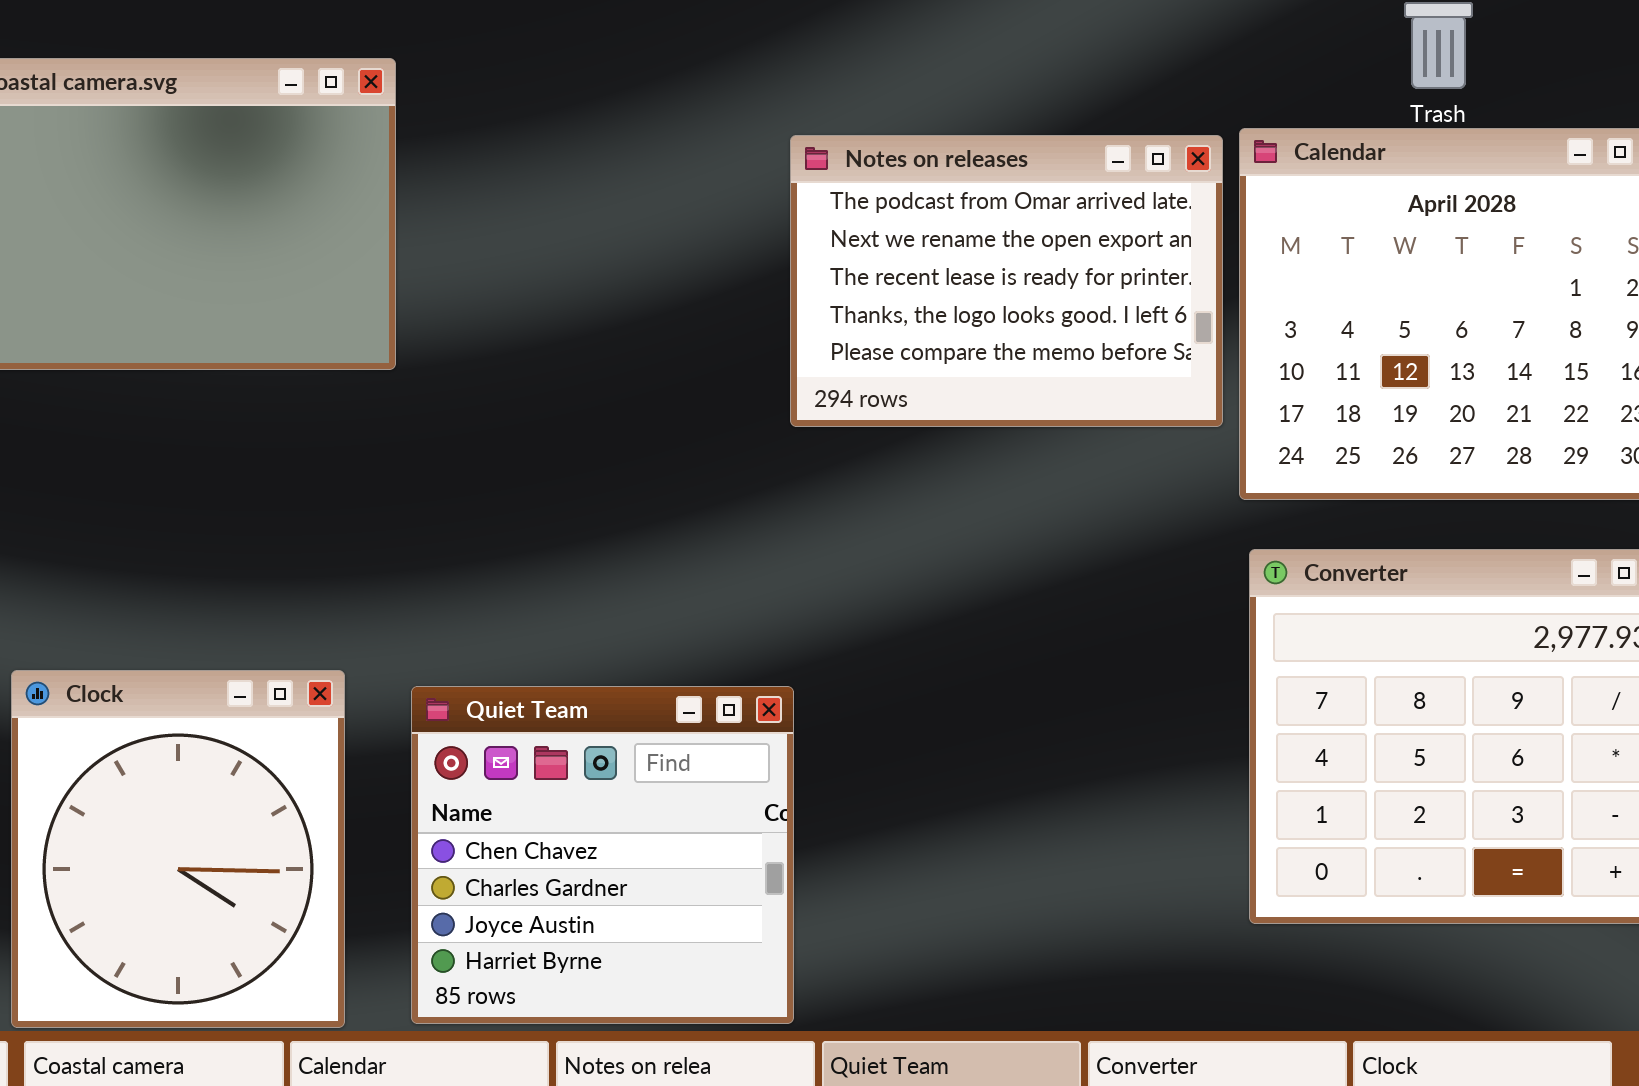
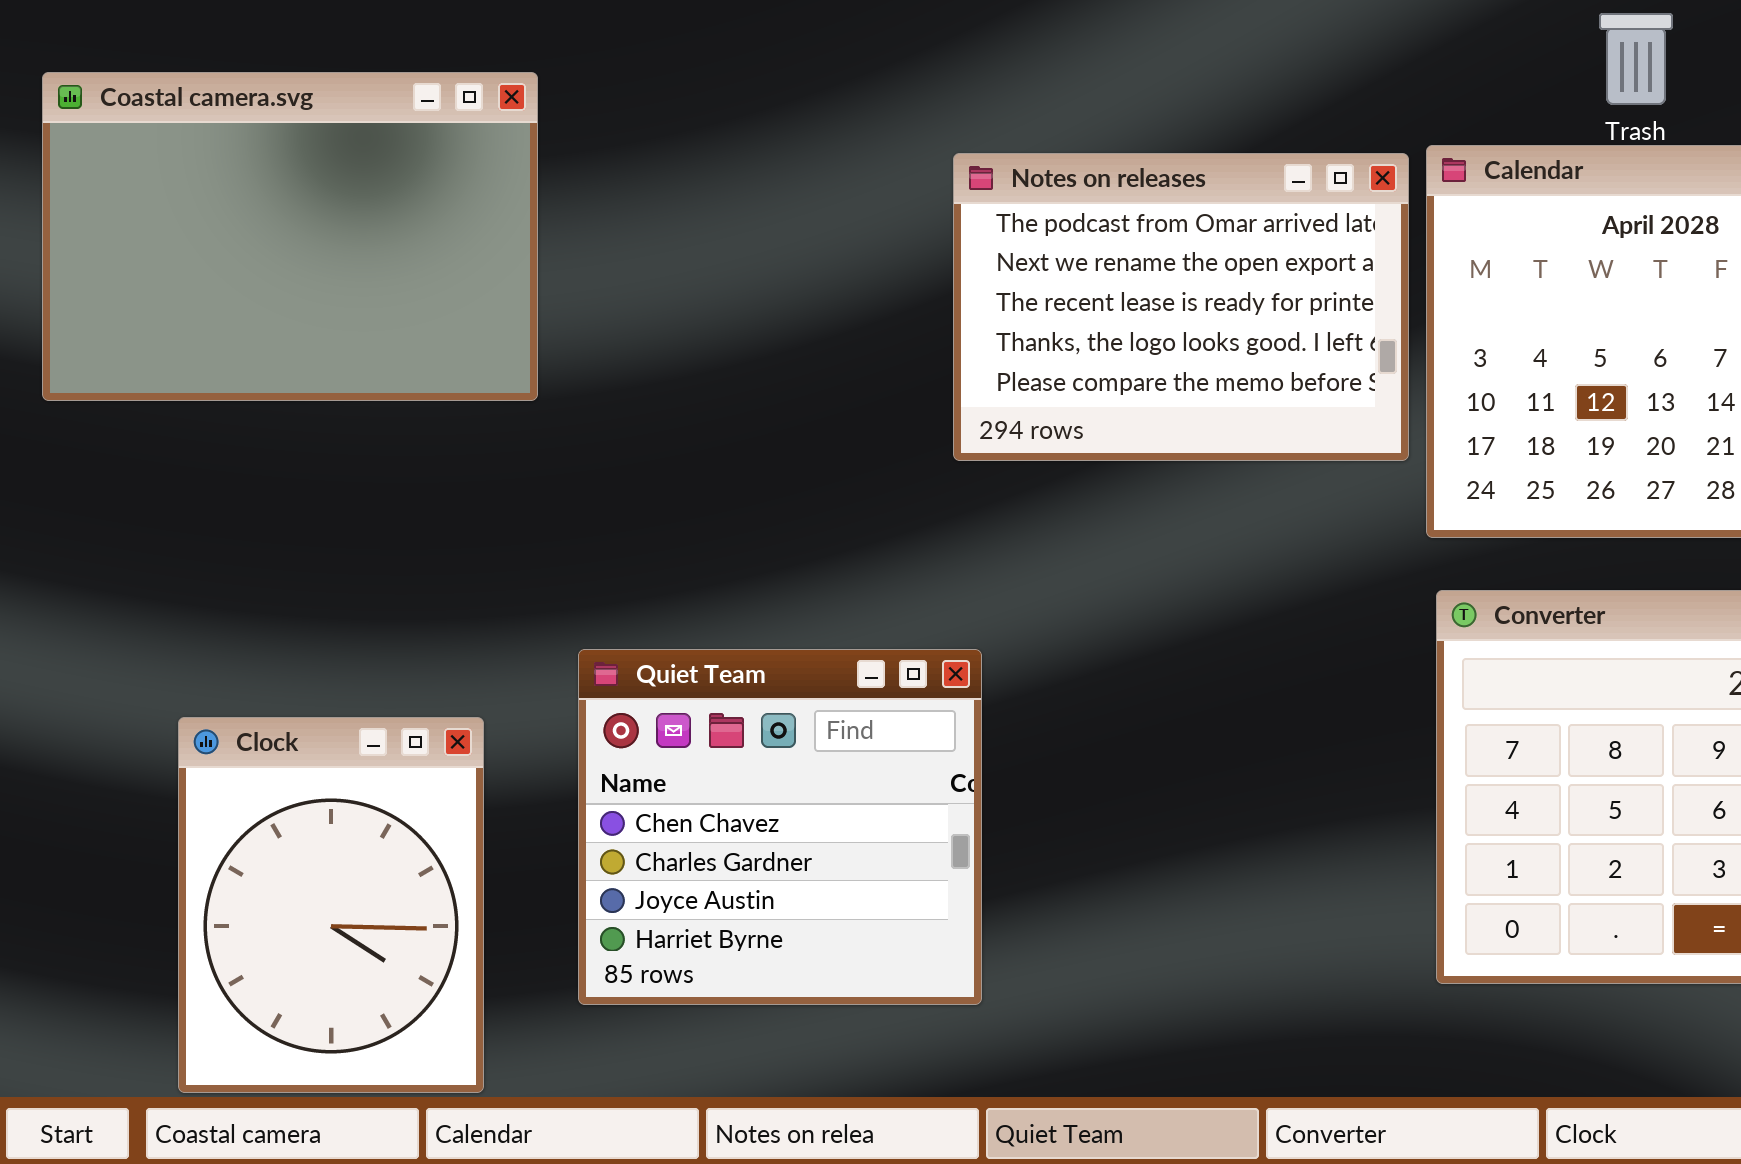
Clock: [11,670,345,1028] -> [178,717,484,1093], resized
Quiet Team: [411,686,794,1024] -> [578,649,982,1005], moved

